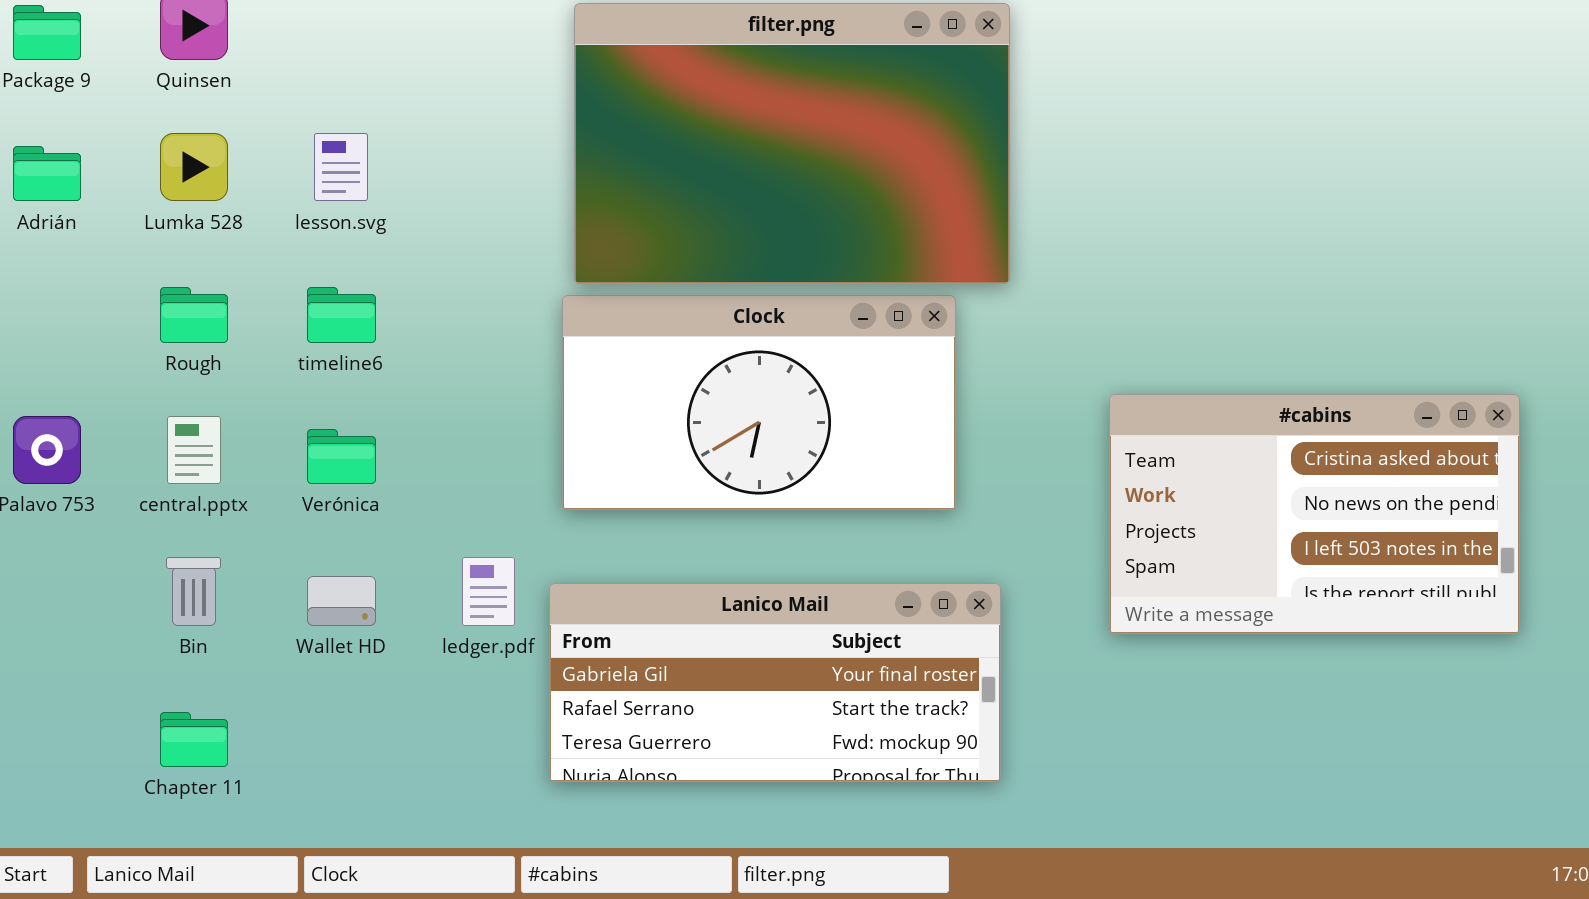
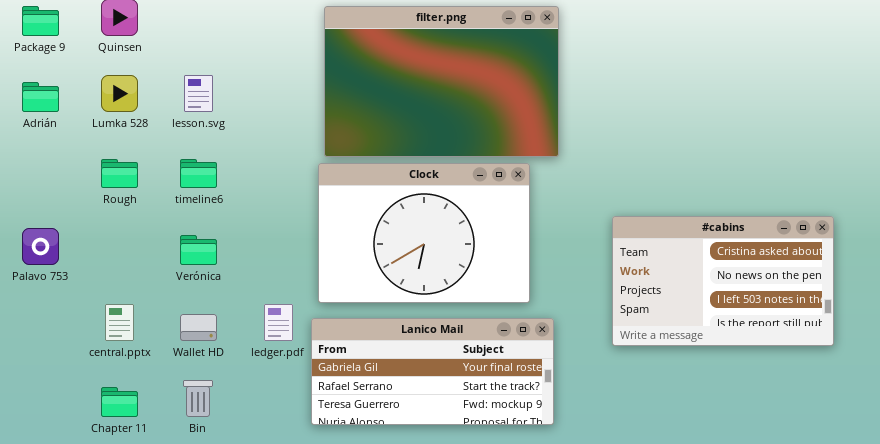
Clock: [562,295,956,510] -> [318,163,530,303], resized
central.pptx: [167,416,221,484] -> [105,304,134,341], moved
Bin: [166,557,221,626] -> [183,380,213,417], moved

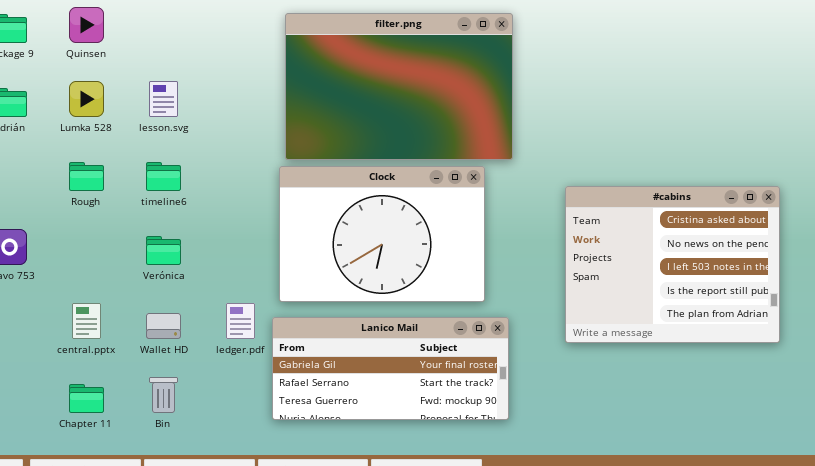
#cabins: [612,216,834,346] -> [565,186,780,343], resized

